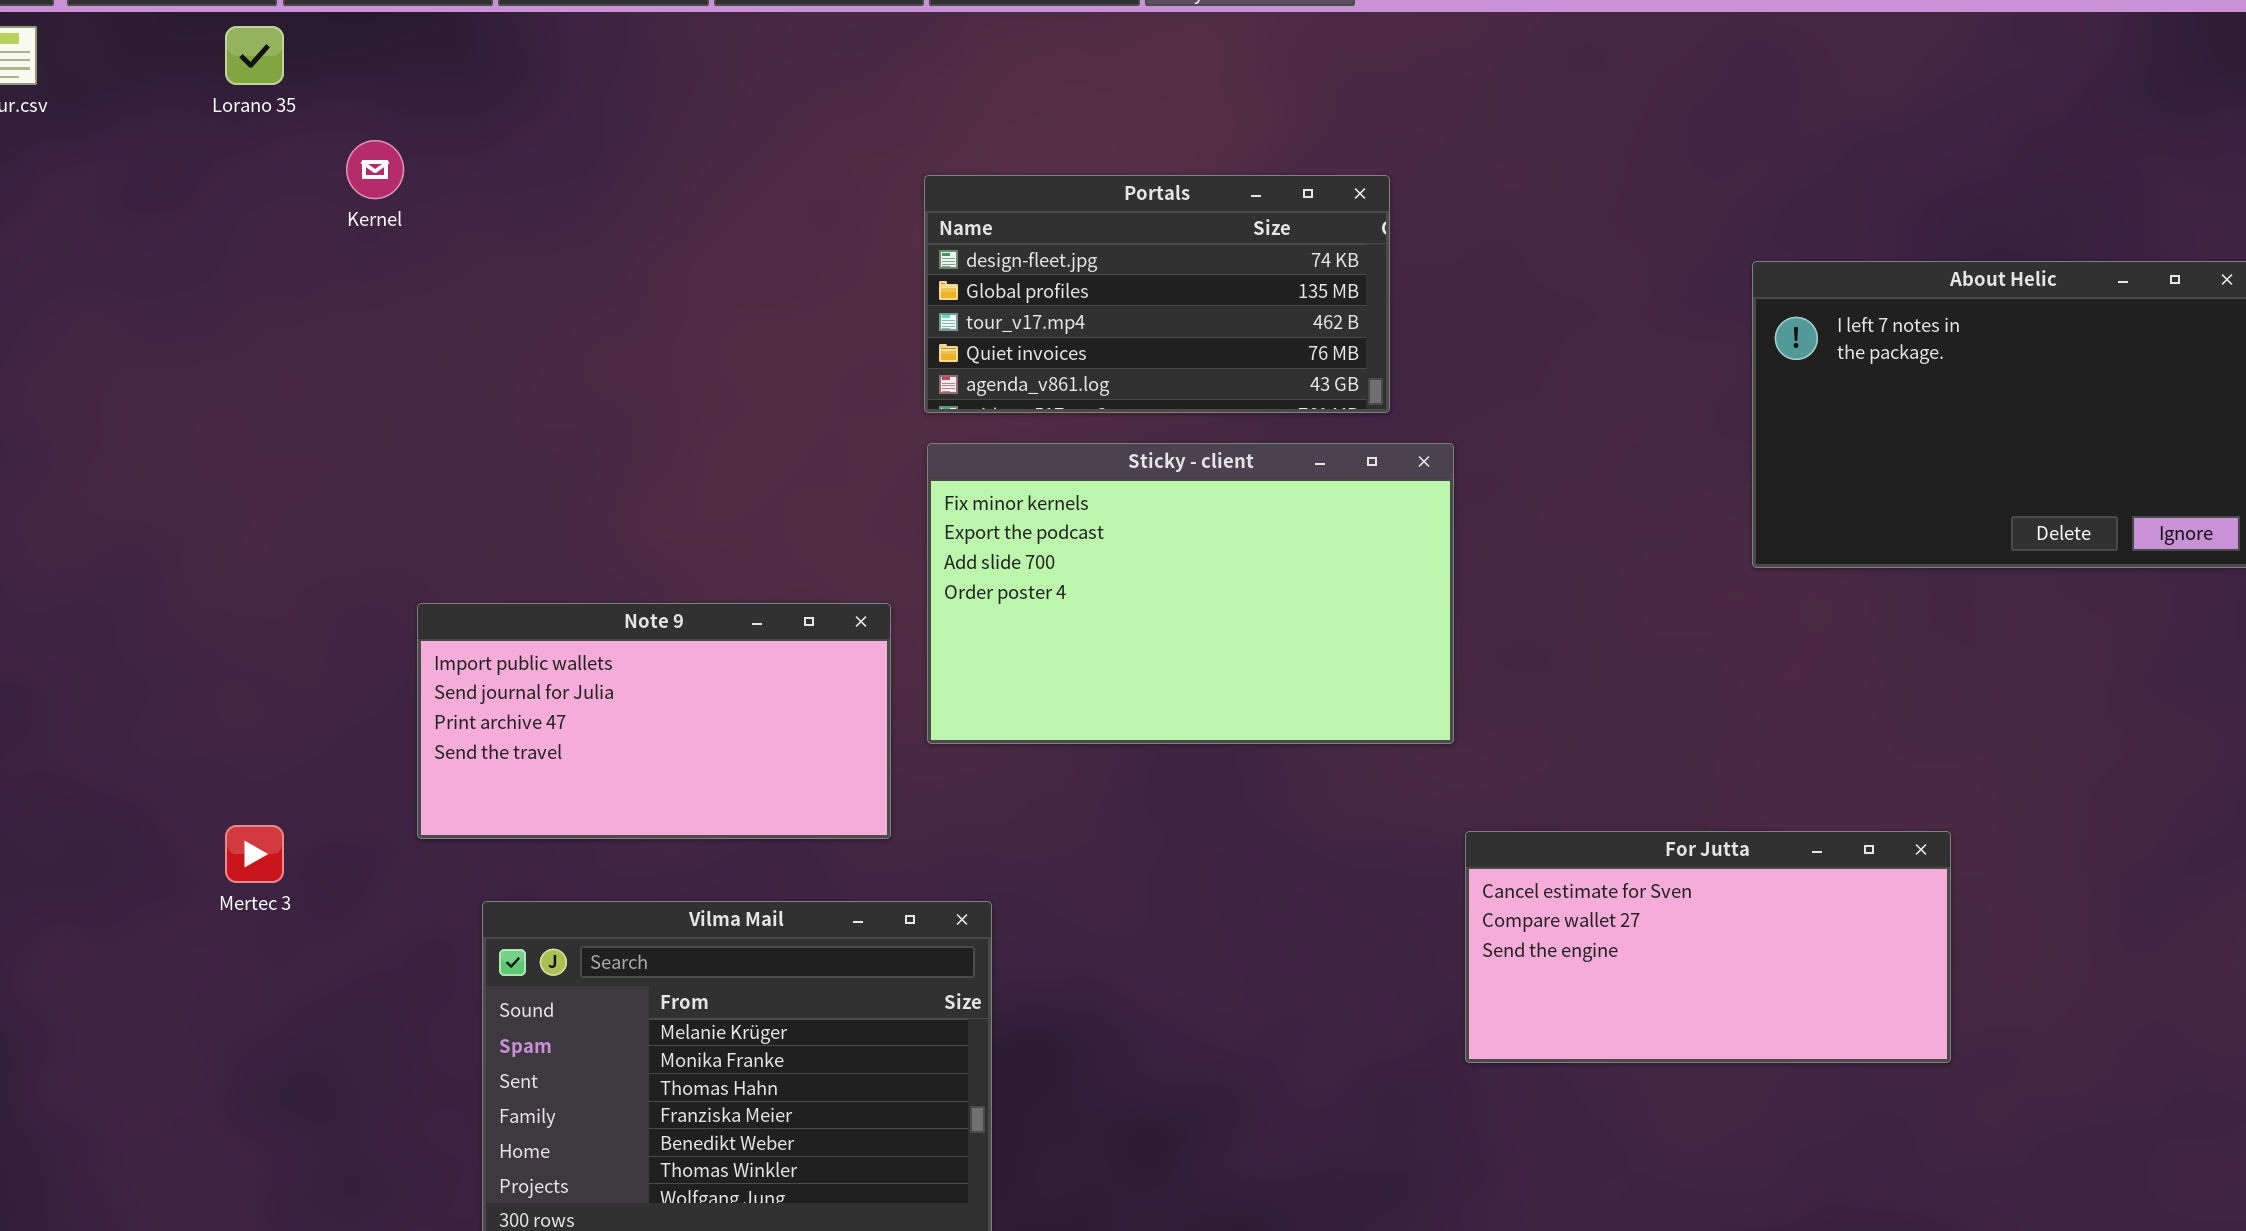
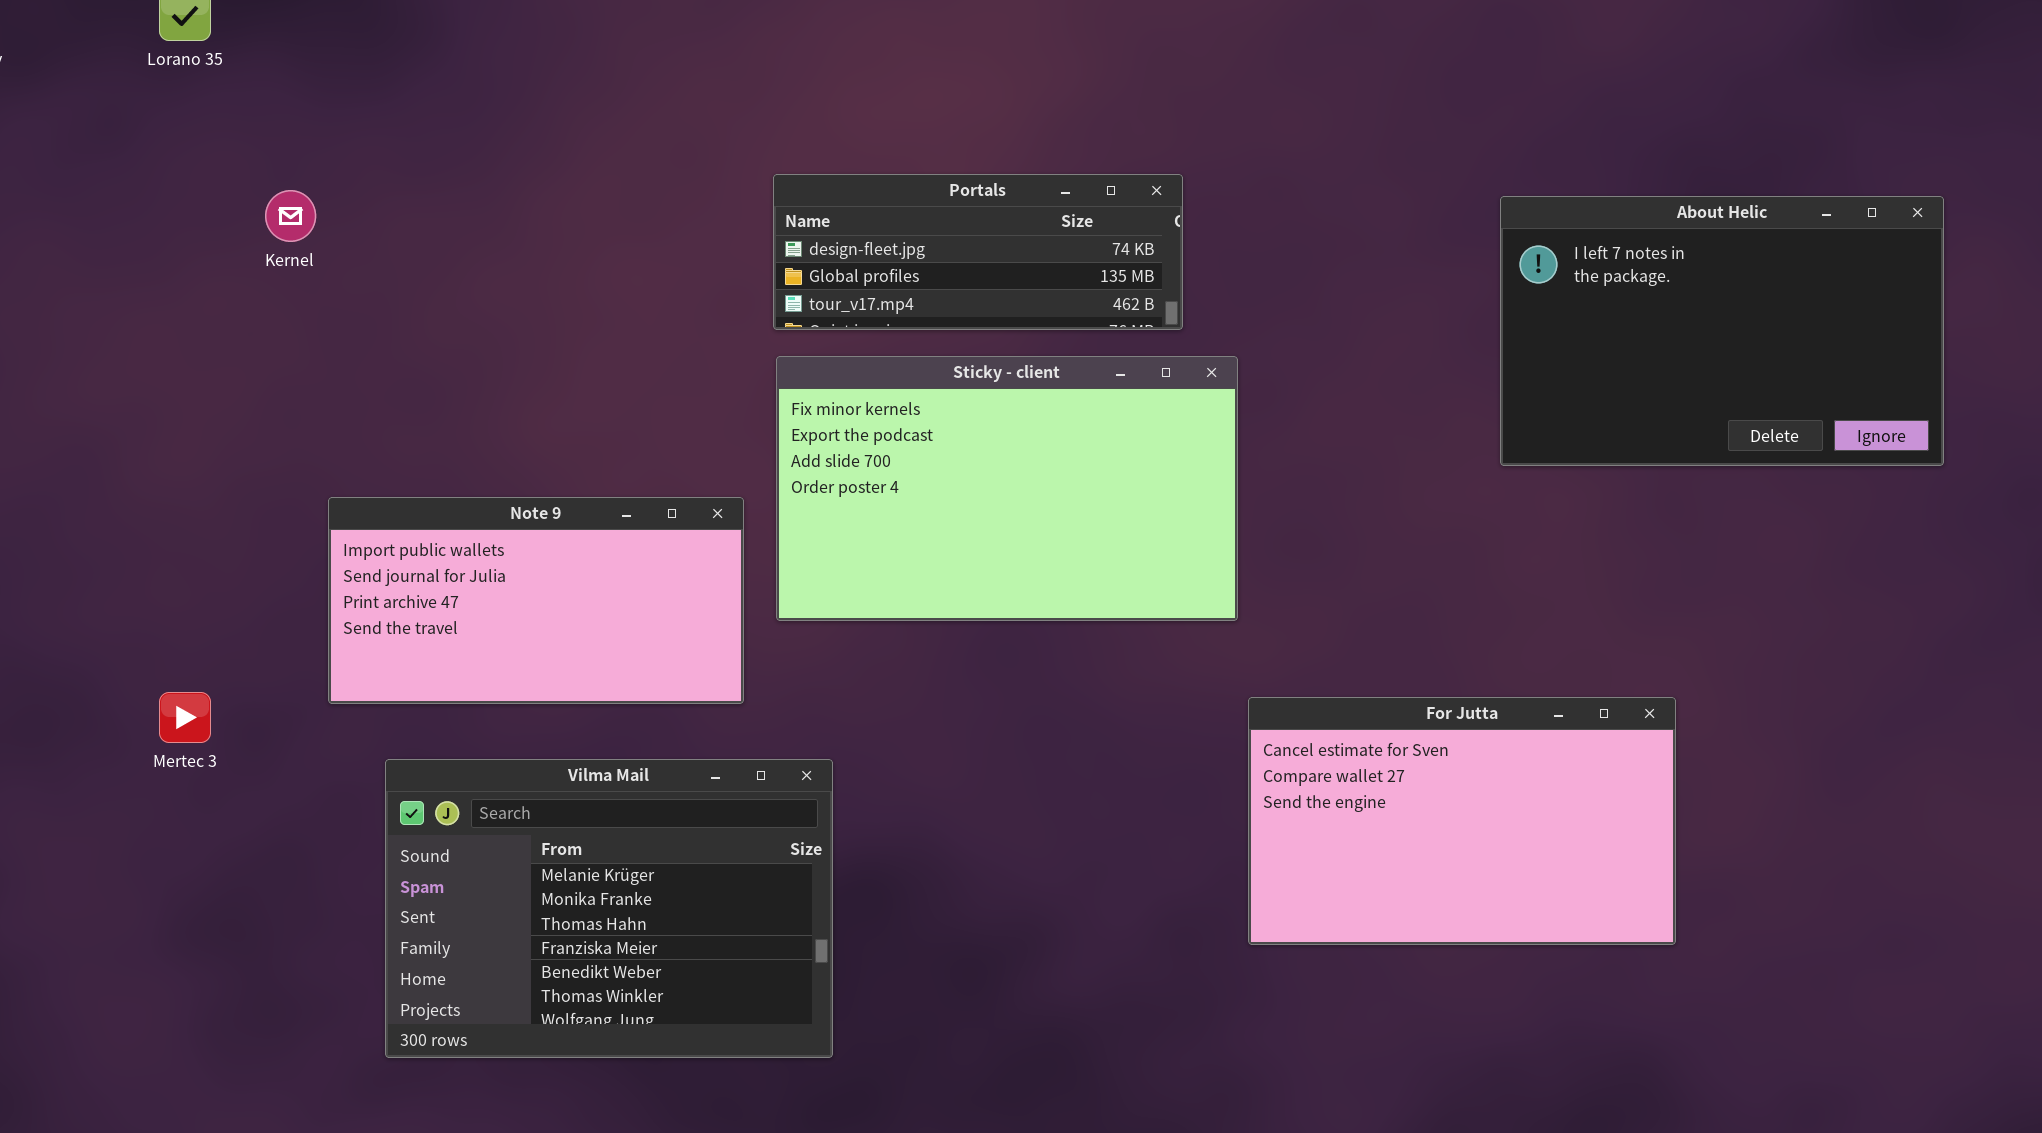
Kernel: [346,140,404,199] -> [265,190,316,242], moved
Portals: [924,175,1390,413] -> [773,174,1183,330], resized
For Jutta: [1465,831,1951,1063] -> [1248,697,1676,945], resized

